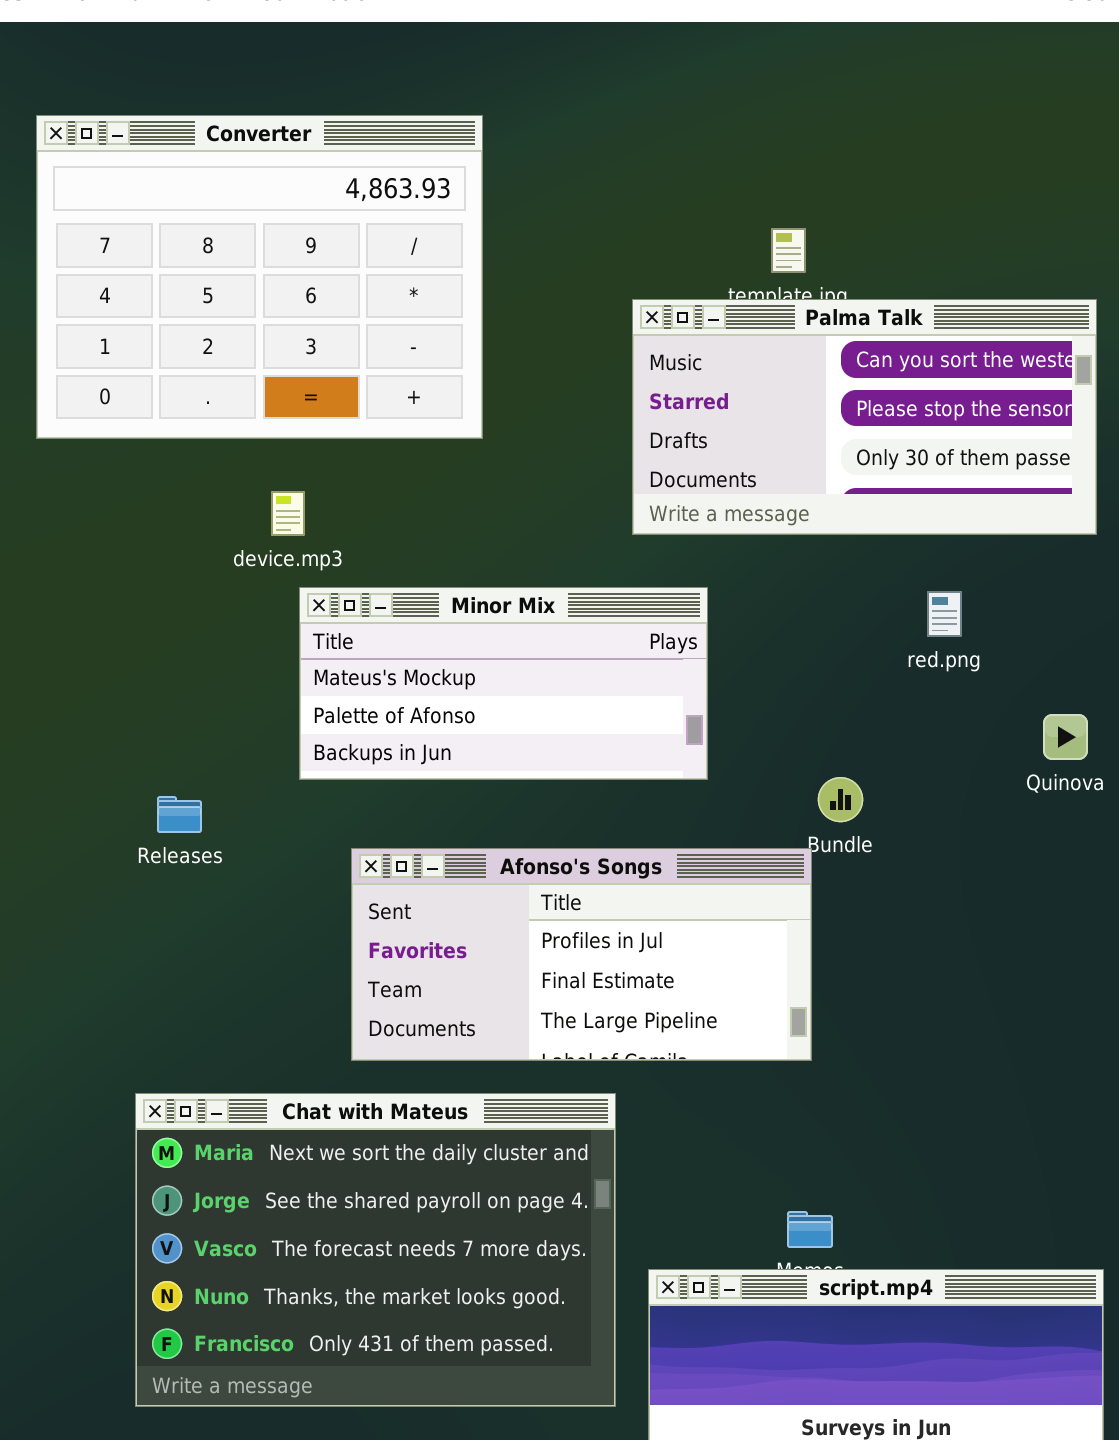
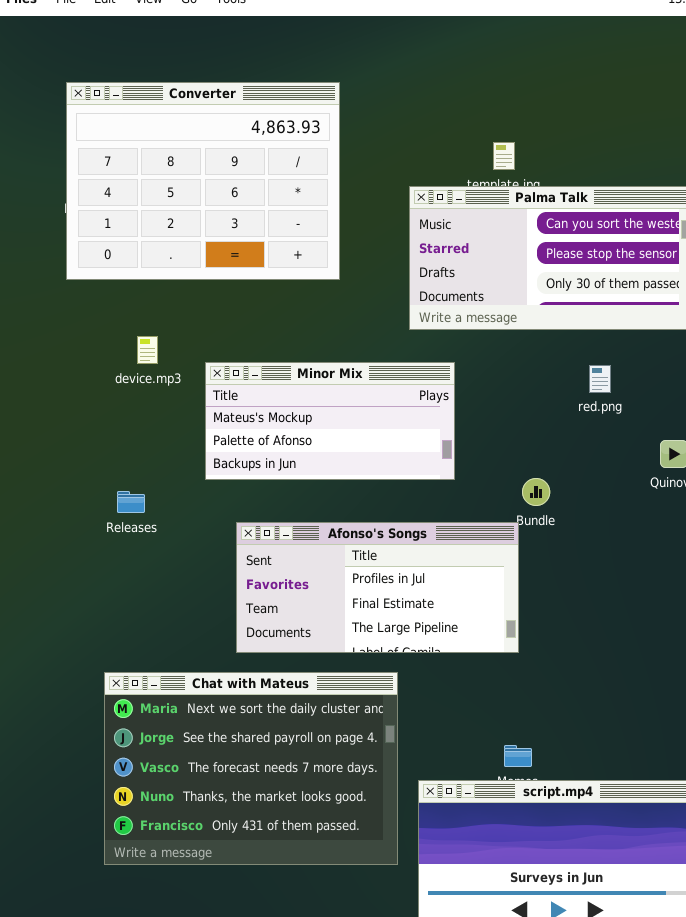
Converter: [36,115,483,439] -> [66,82,340,280], moved
device.mp3: [271,491,305,536] -> [137,336,158,364], moved

